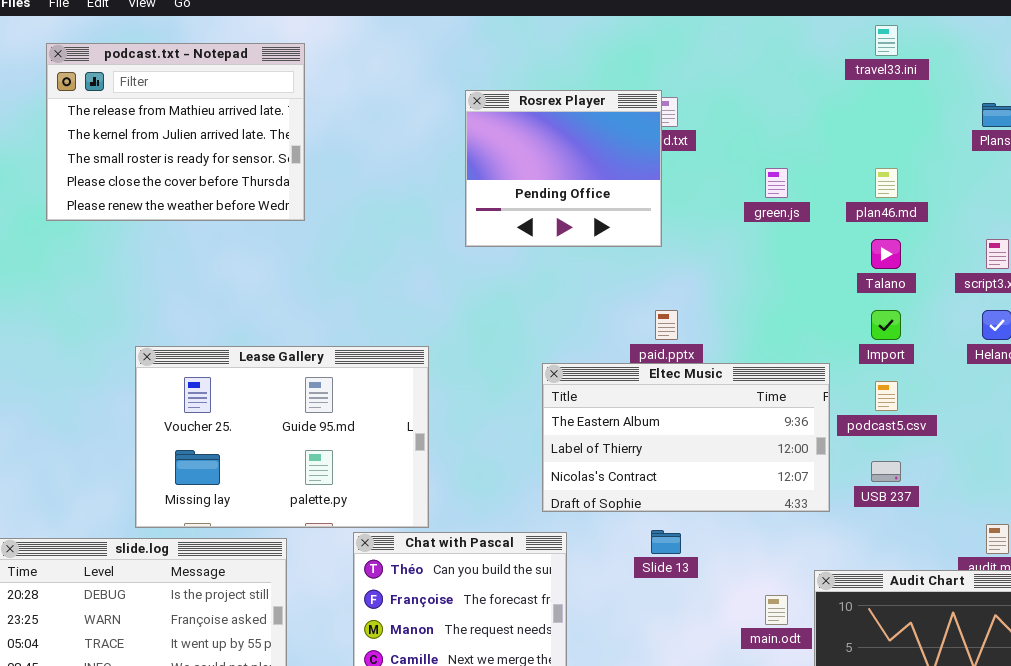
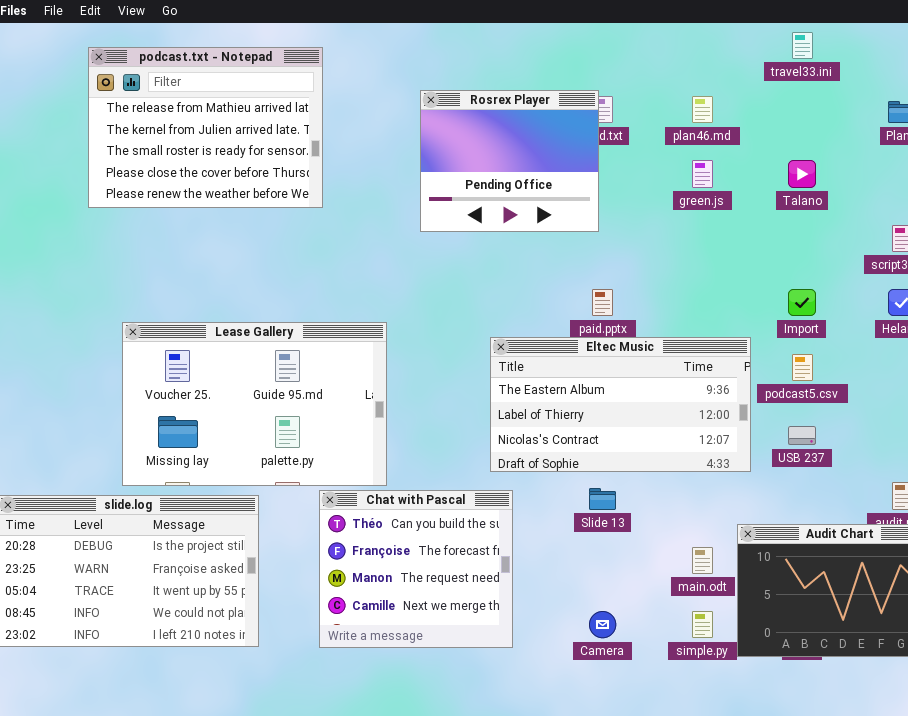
podcast.txt - Notepad: [46,43,305,221] -> [88,47,323,208], moved
plan46.md: [875,168,898,198] -> [692,96,713,123], moved
Talano: [871,239,901,269] -> [788,160,816,188], moved

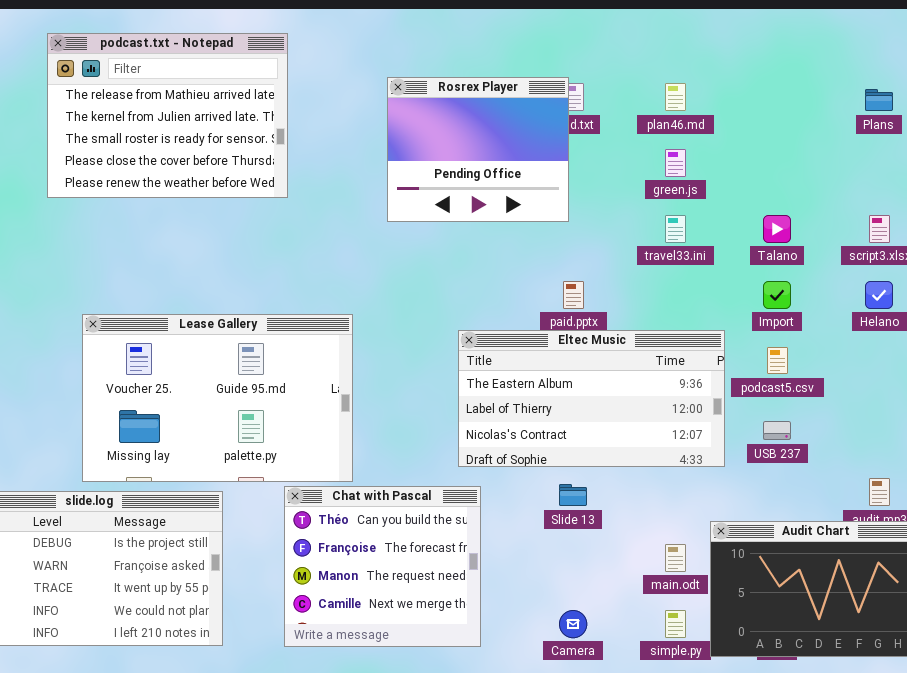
travel33.ini: [792,32,813,59] -> [665,215,686,243], moved
Talano: [788,160,816,188] -> [763,215,791,243], moved

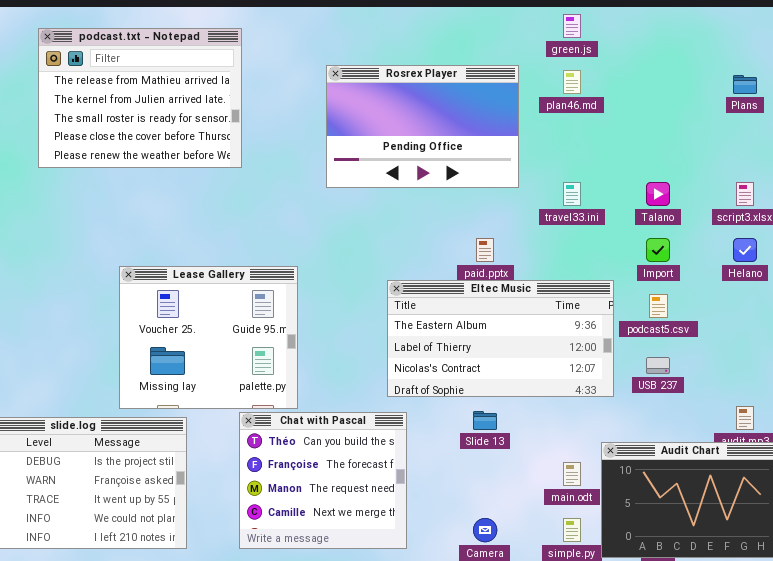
Rosrex Player: [387,77,569,222] -> [326,65,519,188], resized
green.js: [665,149,686,177] -> [563,14,581,38], moved
Lease Gallery: [82,314,353,482] -> [119,266,298,409], resized

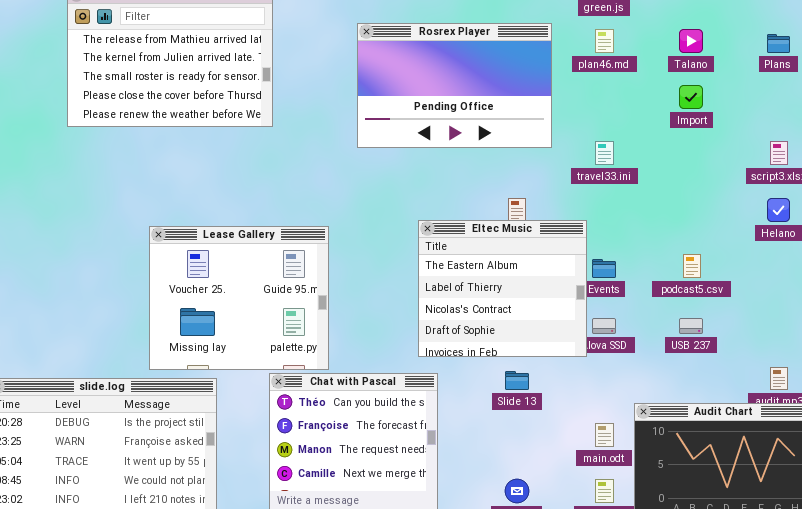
Talano: [646,182,670,206] -> [679,29,703,53], moved
Import: [646,238,670,262] -> [679,85,703,109], moved
Eltec Music: [387,280,614,397] -> [418,220,587,357], resized

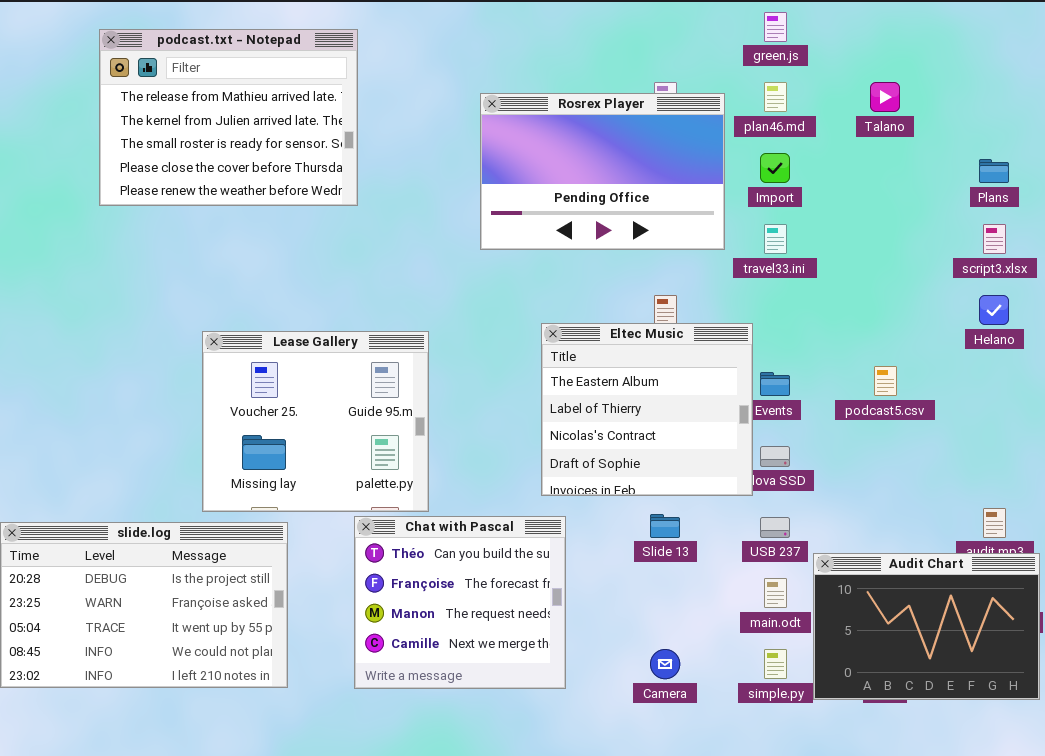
Rosrex Player: [357,23,552,148] -> [480,93,725,250], moved
Plans: [767,34,790,53] -> [979,159,1009,183], moved
Import: [679,85,703,109] -> [760,153,790,183], moved
USB 237: [679,318,703,334] -> [760,517,790,538], moved

